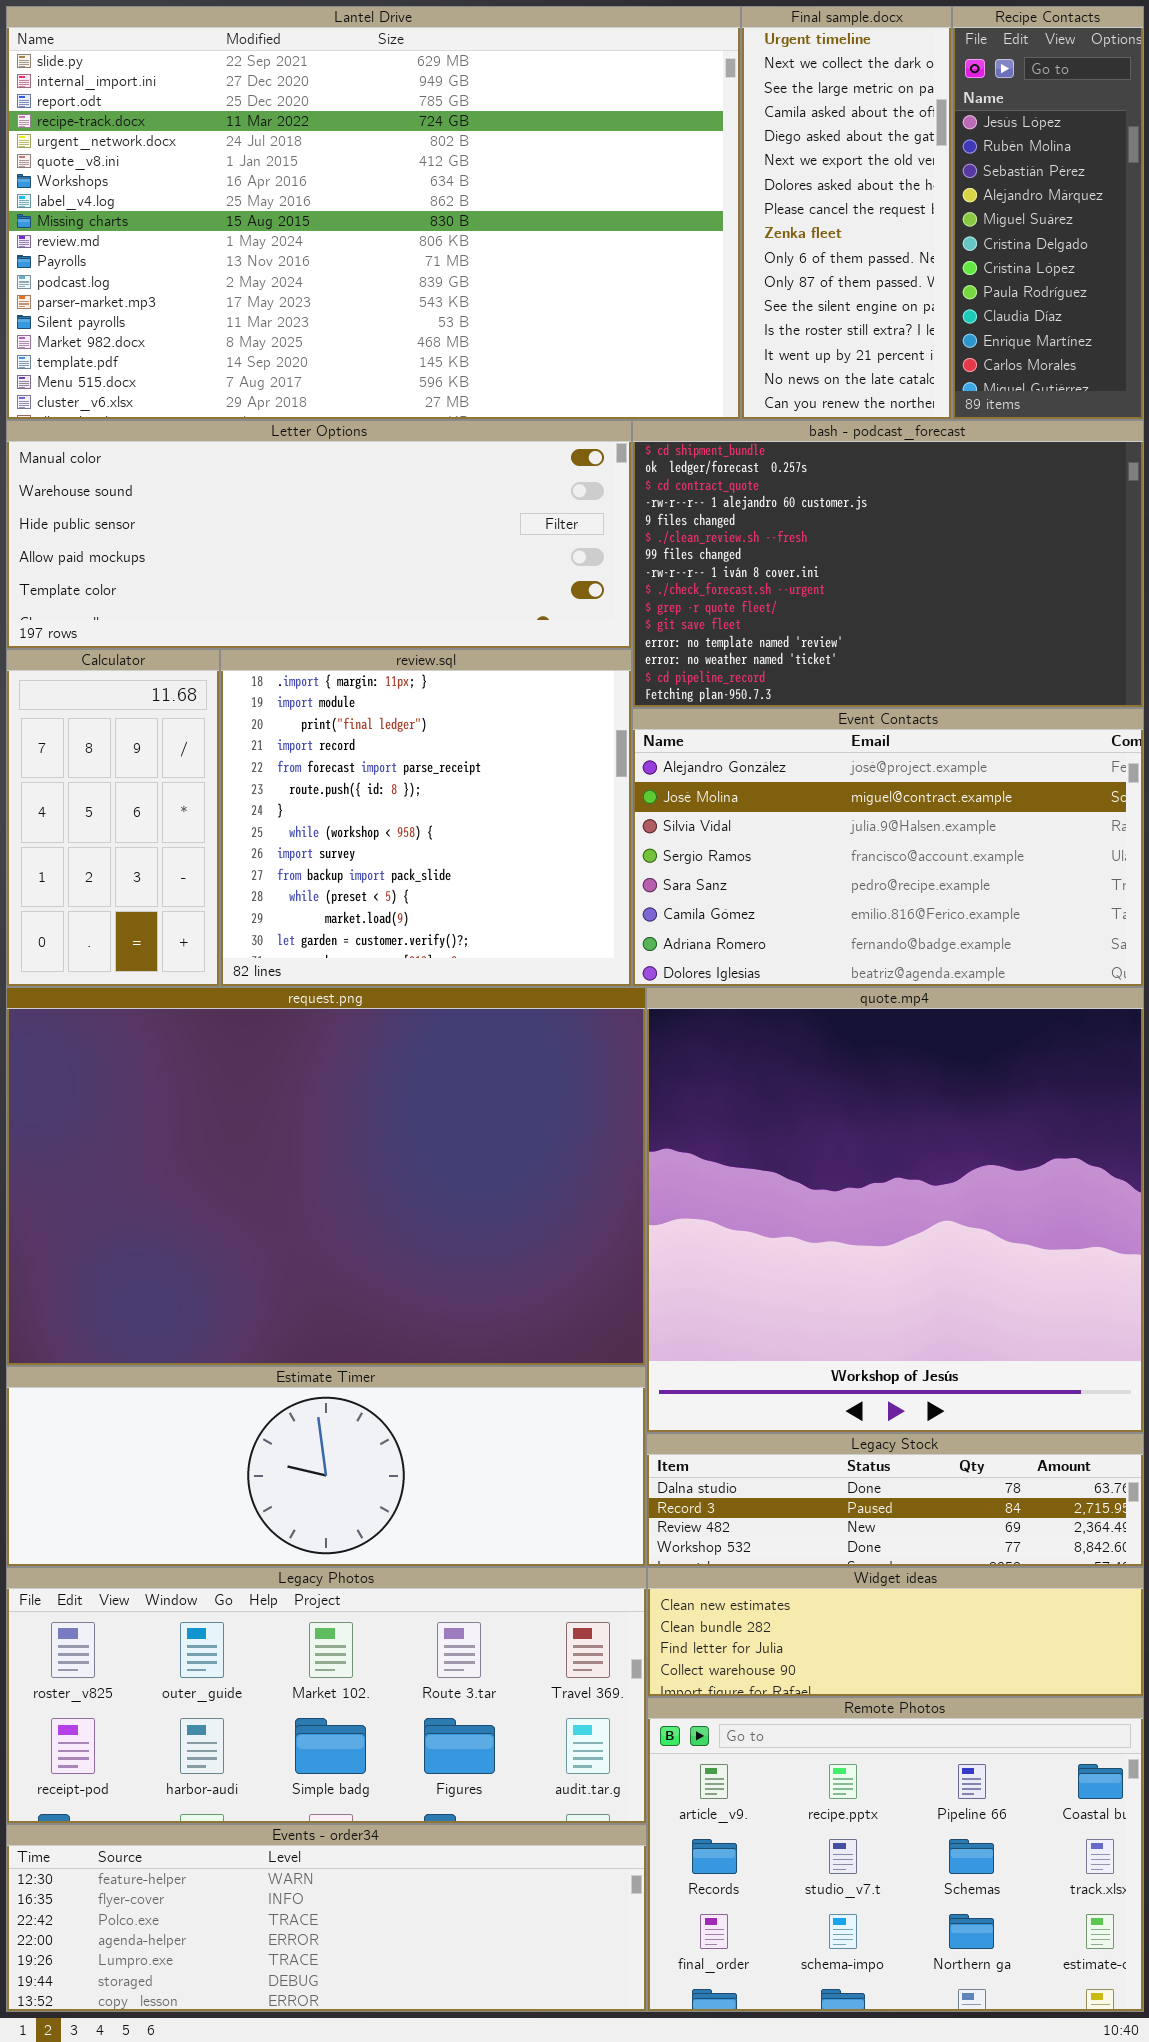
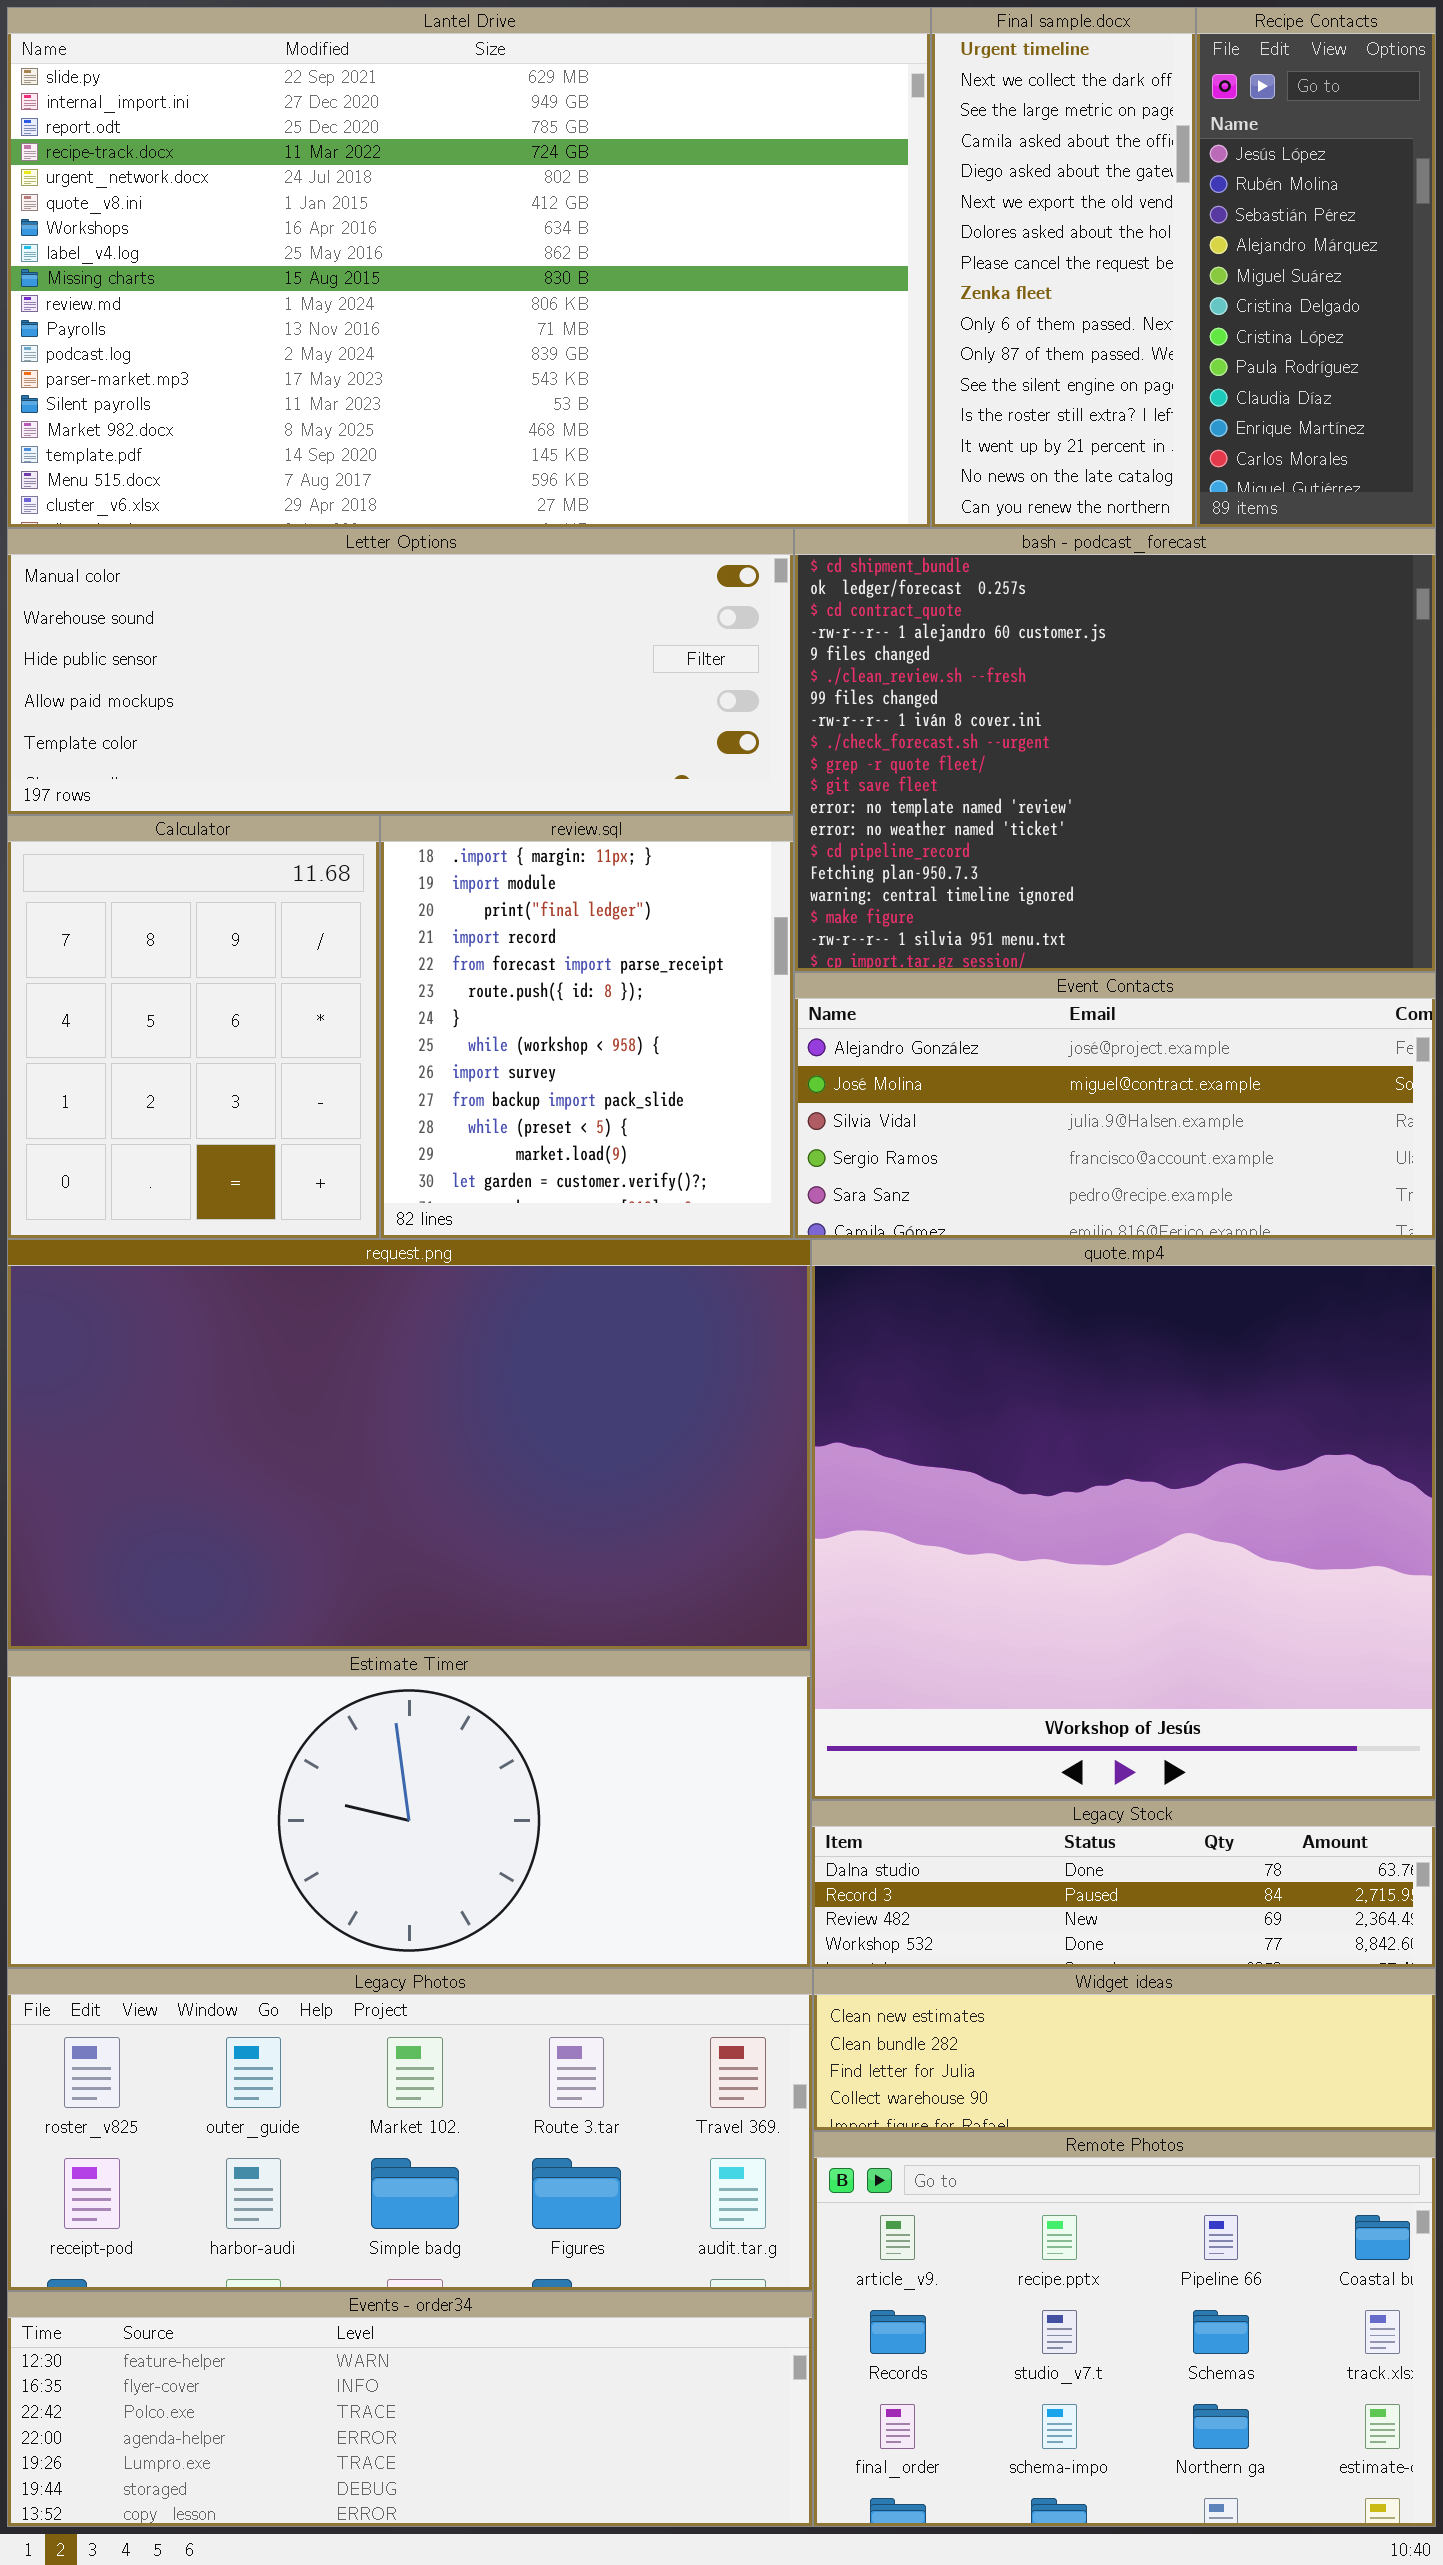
bash - podcast_forecast: [632,420,1144,708] -> [794,528,1436,972], resized
Calculator: [6,649,220,987] -> [7,815,380,1239], resized
review.sql: [220,649,632,987] -> [380,815,794,1239], resized
Event Contacts: [632,708,1144,987] -> [794,972,1436,1239], resized
request.png: [6,987,646,1366] -> [7,1239,811,1650], resized
Estimate Timer: [6,1366,646,1567] -> [7,1650,811,1968], resized

